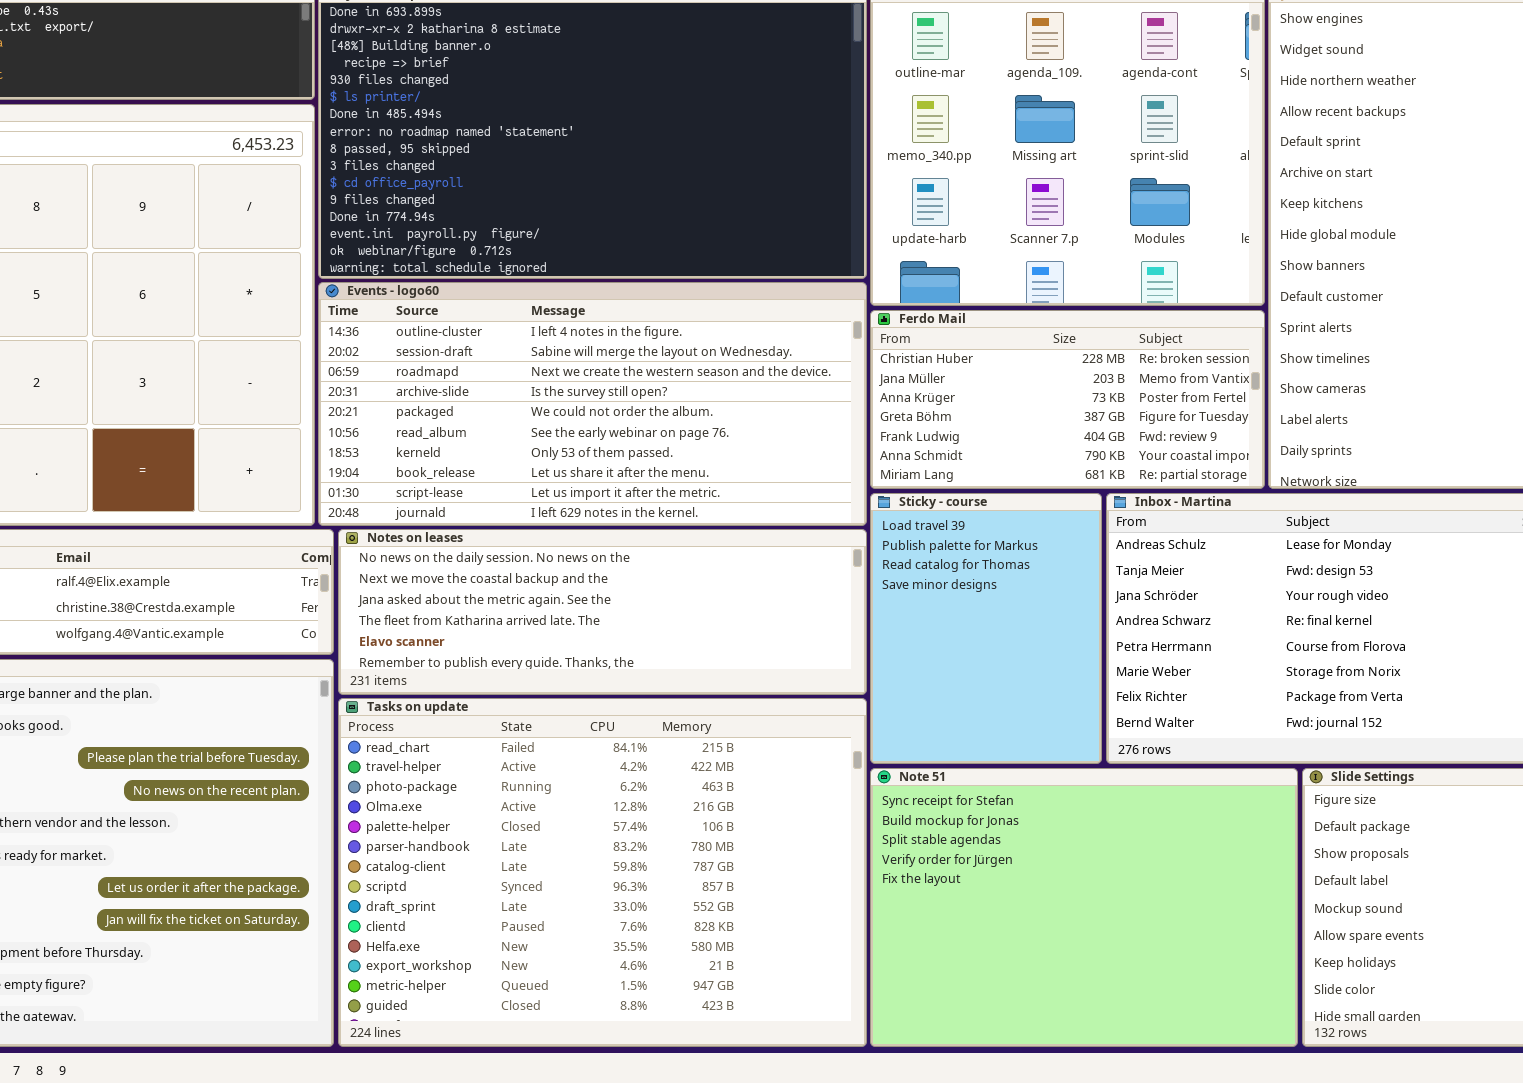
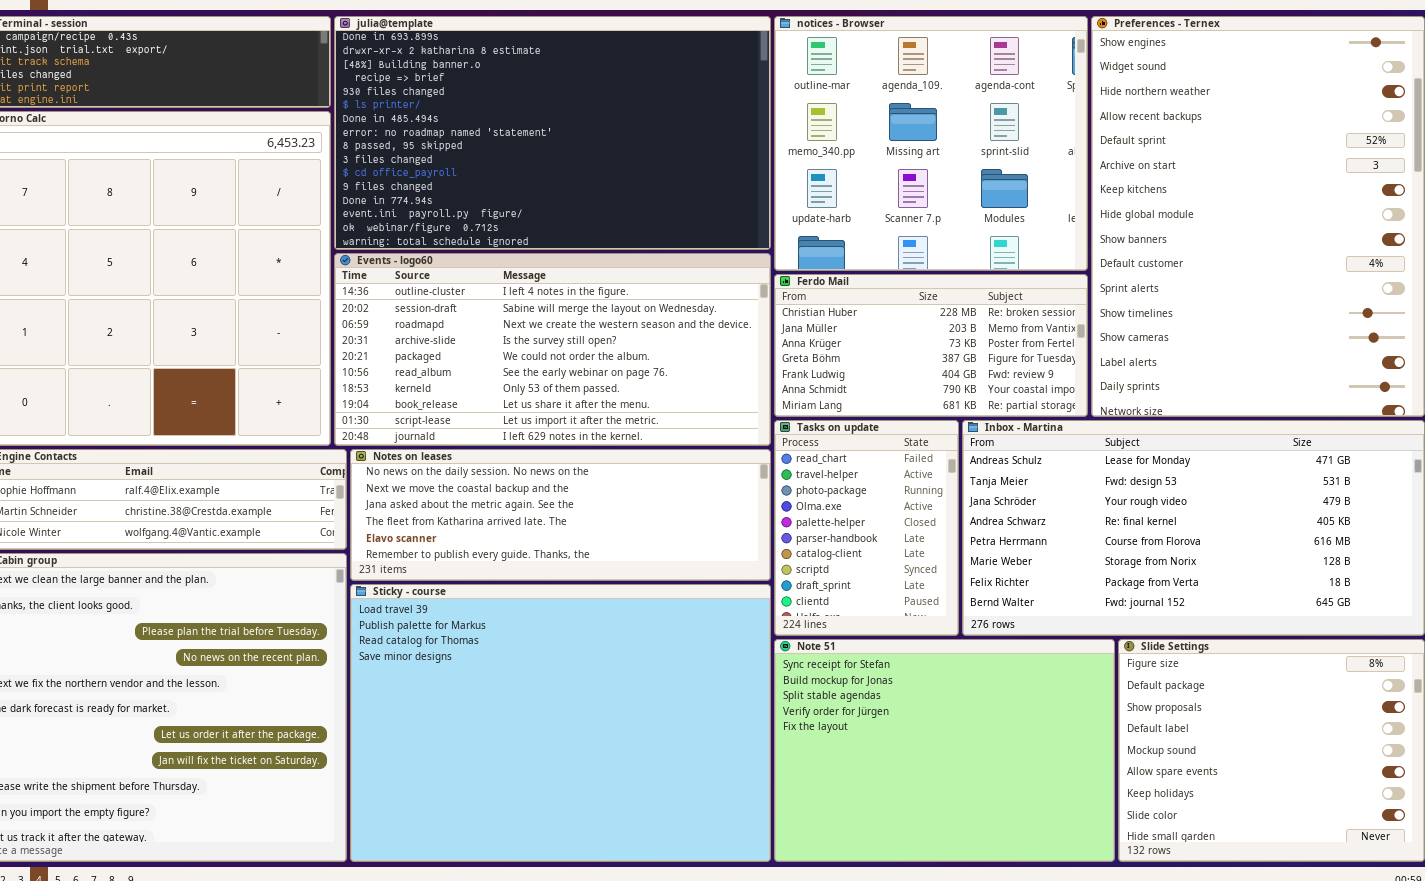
Sticky - course: [870,493,1102,764] -> [350,584,771,862], moved, resized
Tasks on update: [338,698,867,1047] -> [774,420,959,636], moved, resized

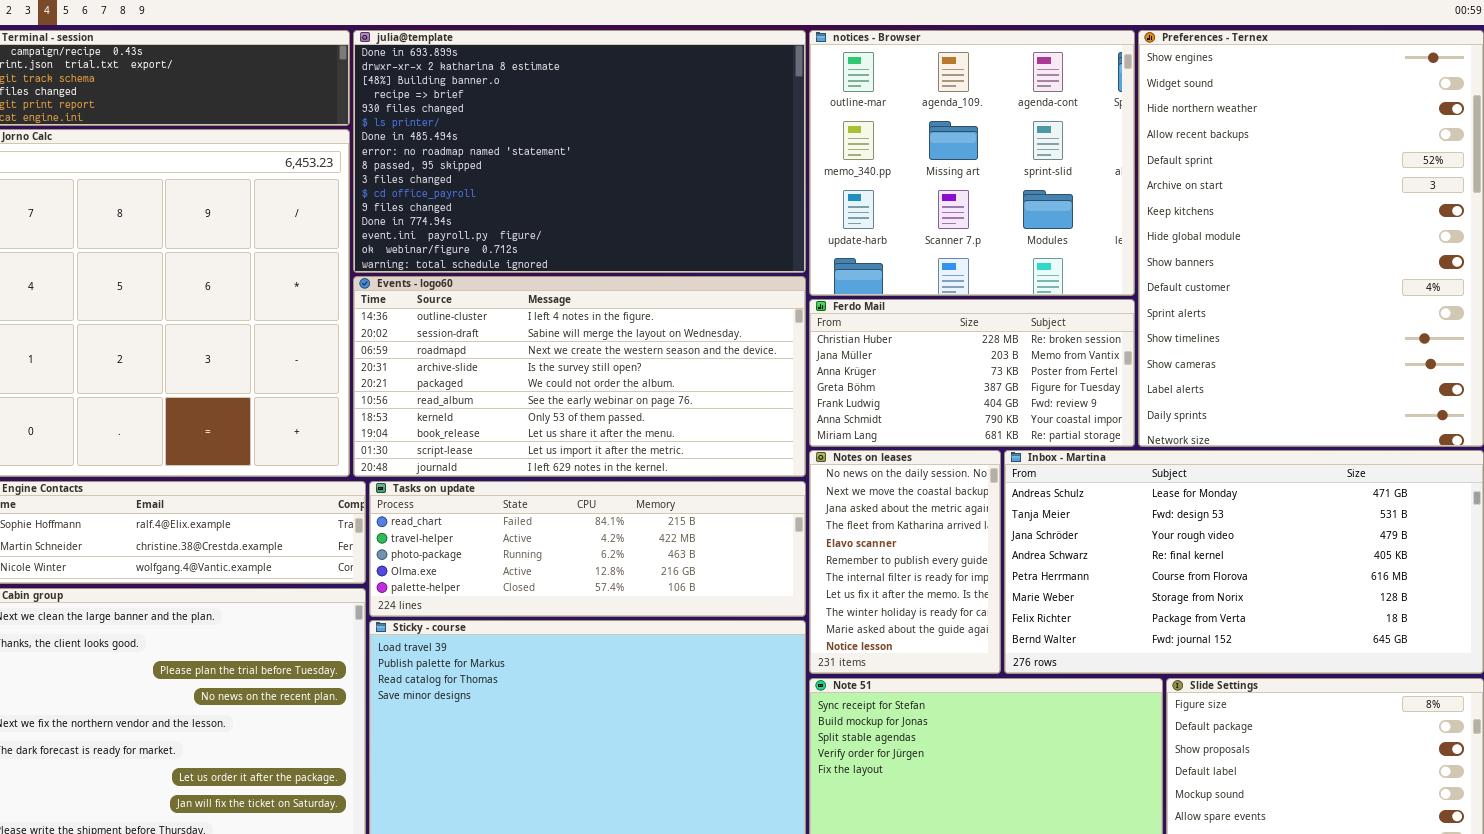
Tasks on update: [774,420,959,636] -> [369,481,806,617], moved, resized
Notes on leases: [350,449,771,581] -> [809,450,1001,674], moved, resized

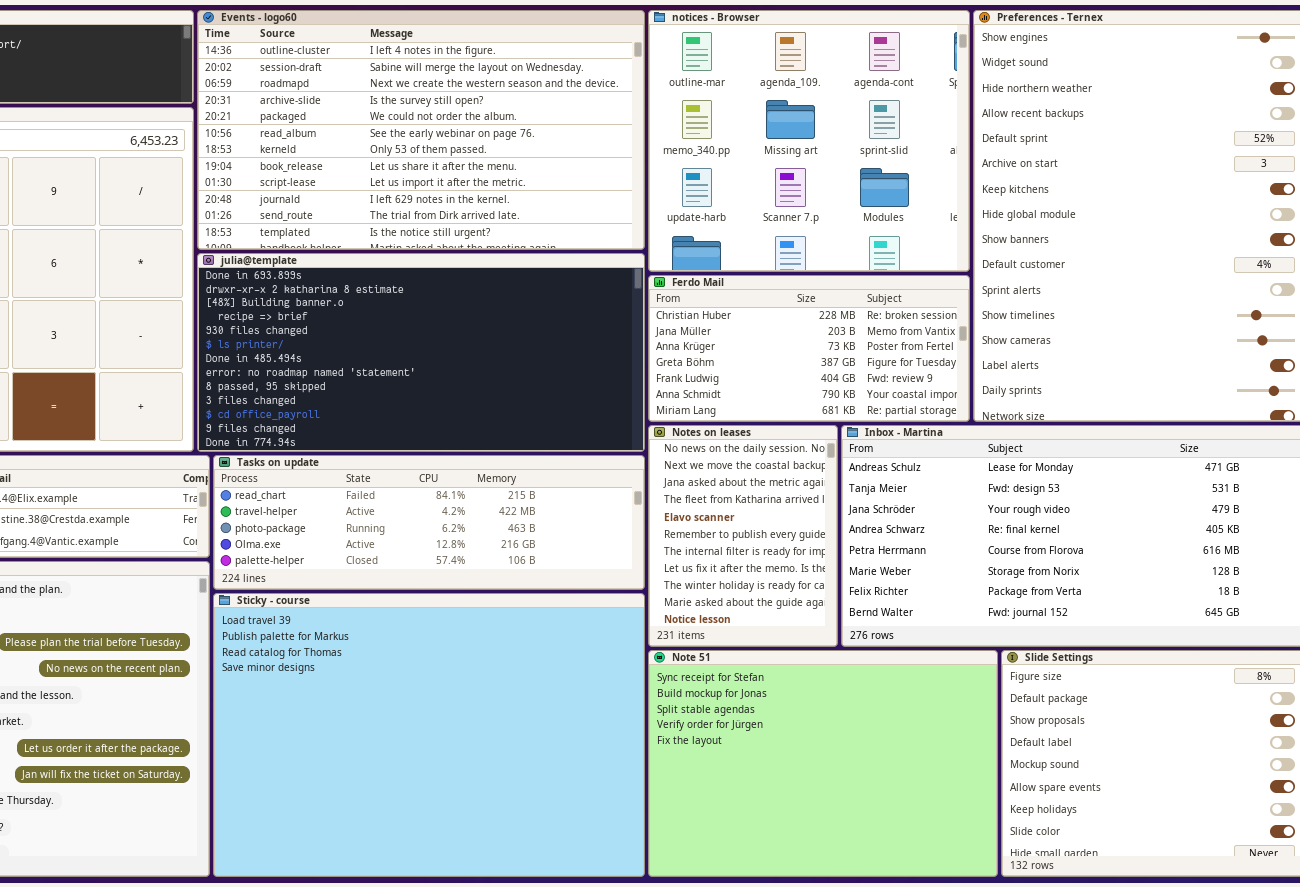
julia@template: [353,30,806,273] -> [197,253,645,452], moved, resized
Events - logo60: [353,276,806,477] -> [197,10,645,250], moved, resized

